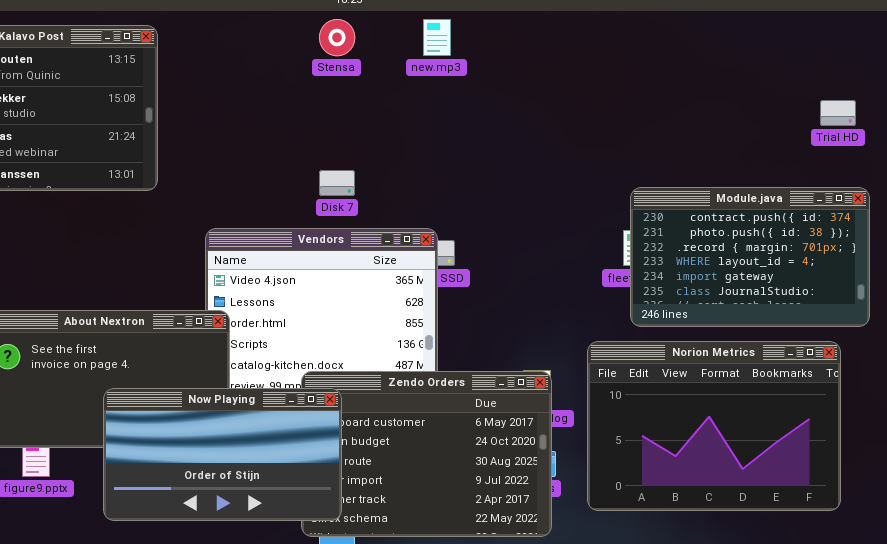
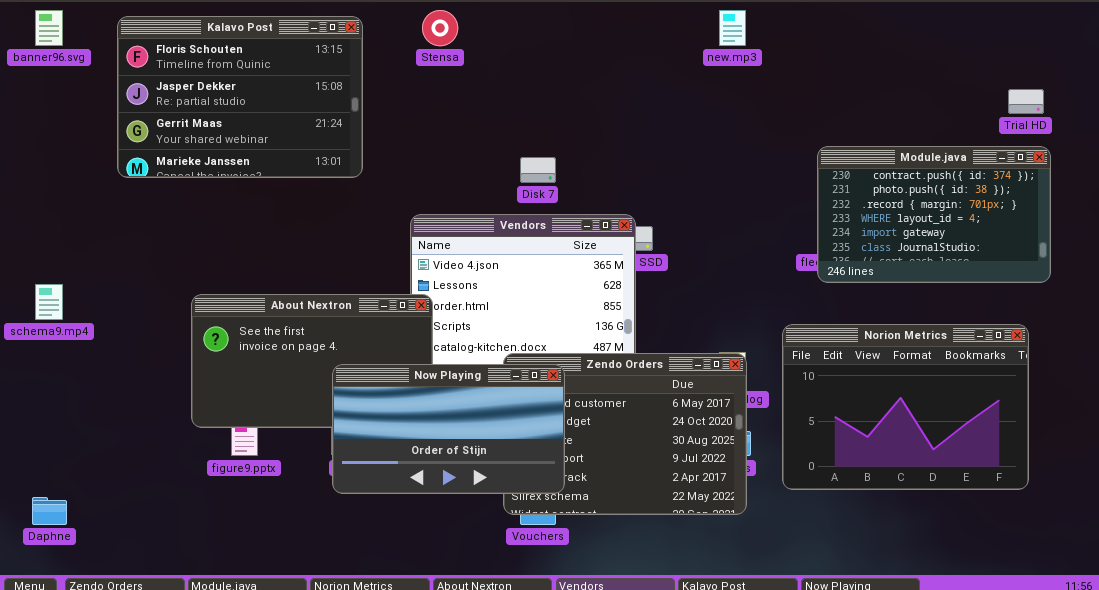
Stensa: [319,19,355,56] -> [422,10,458,46], moved
new.mp3: [423,19,451,56] -> [719,10,746,46], moved
Module.java: [630,187,870,327] -> [817,146,1051,283], moved
Now Playing: [103,388,342,521] -> [332,364,565,494], moved

